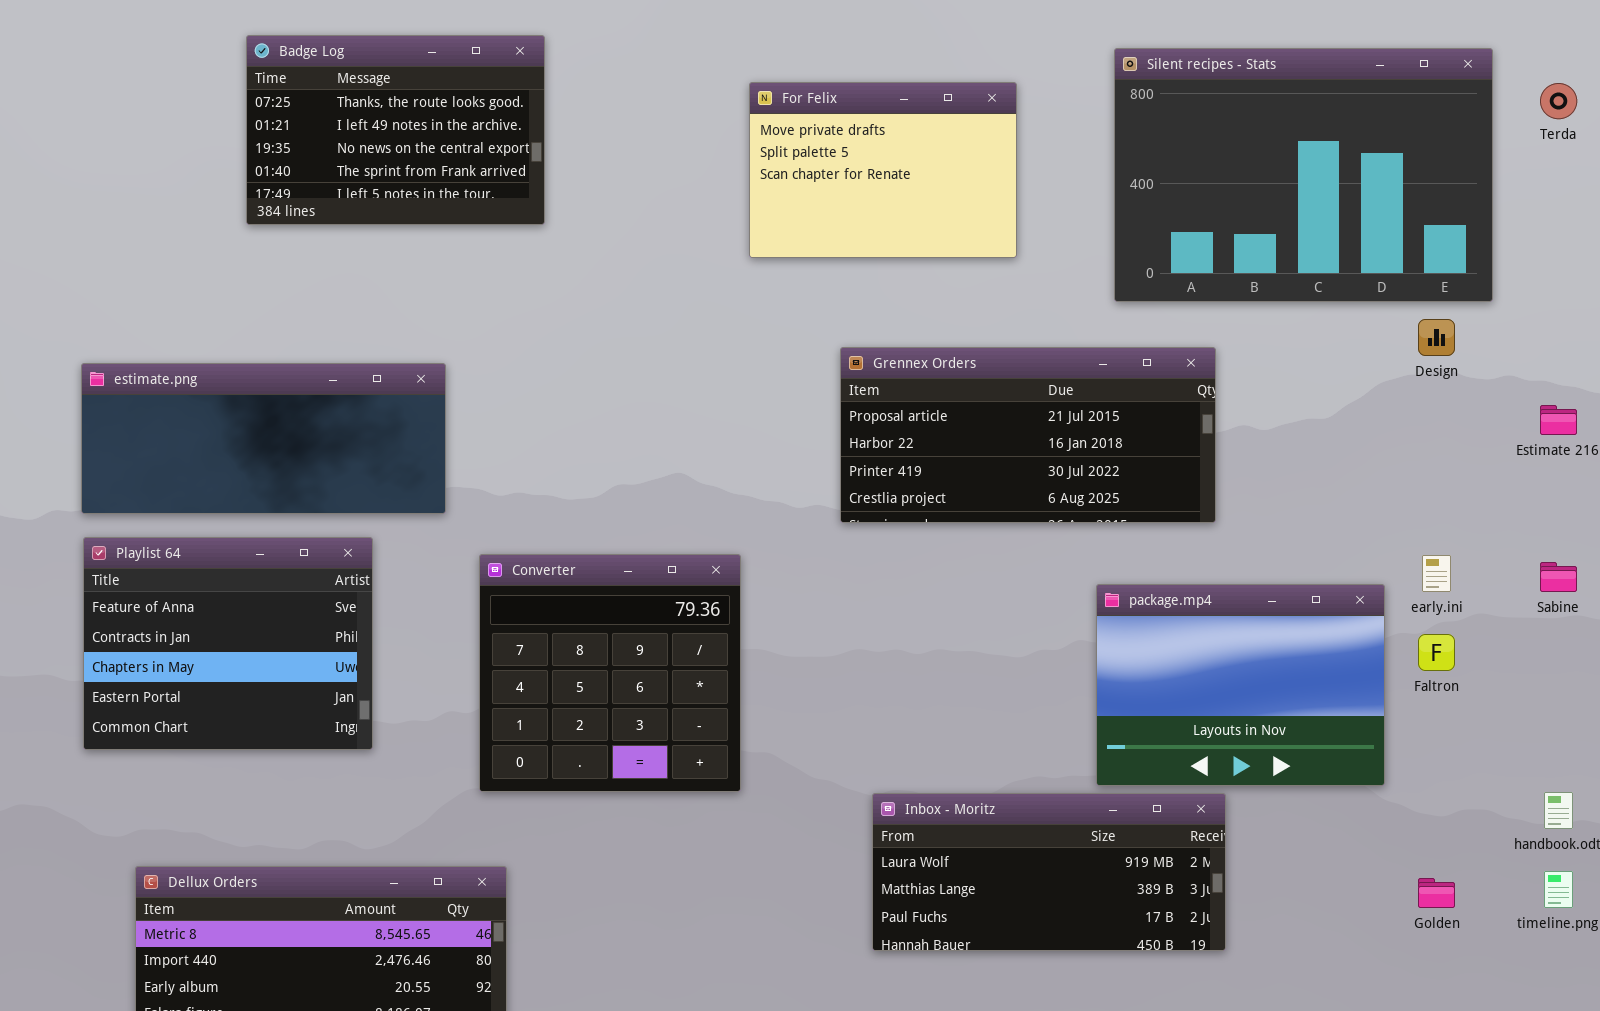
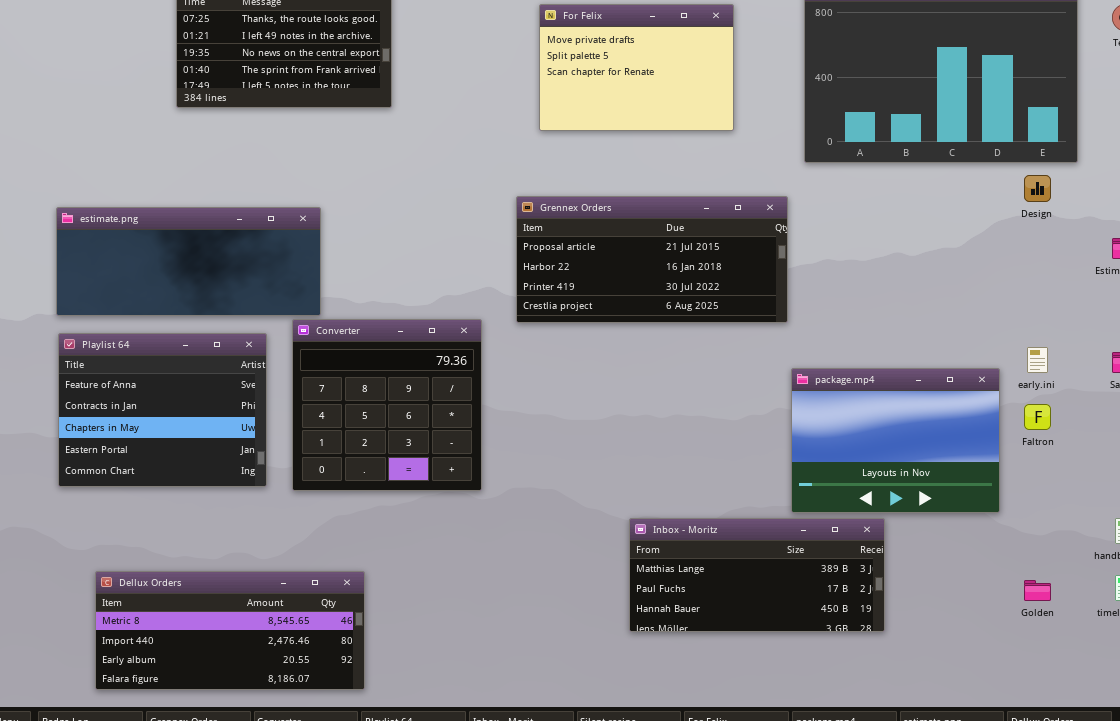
Grennex Orders: [840,347,1216,523] -> [516,196,788,323], moved
Converter: [479,554,741,792] -> [292,319,482,491], moved
Inbox - Moritz: [872,793,1226,951] -> [629,518,885,632], scrolled down 1 row

